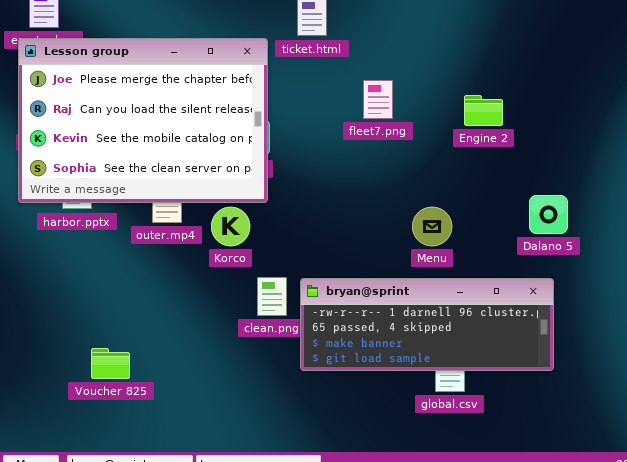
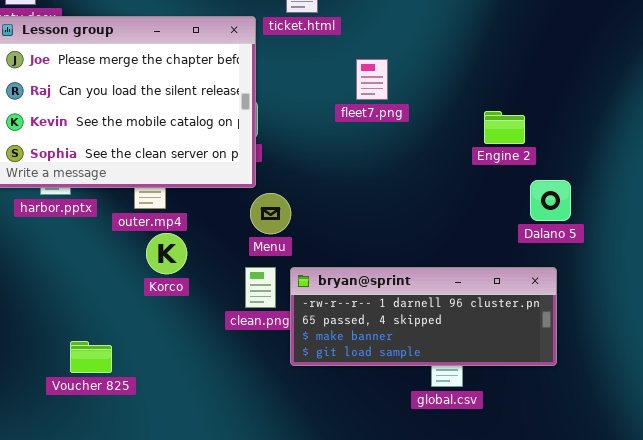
Engine 2: [464,95,503,126] -> [484,111,525,144], moved
Korco: [211,207,250,246] -> [146,233,187,274], moved
Menu: [412,207,452,246] -> [250,193,291,234], moved

